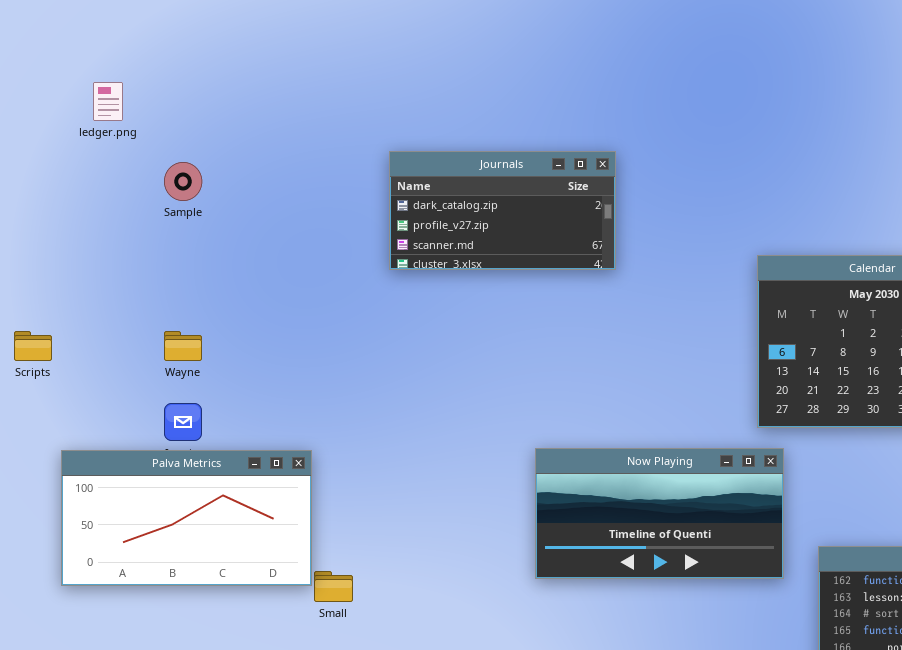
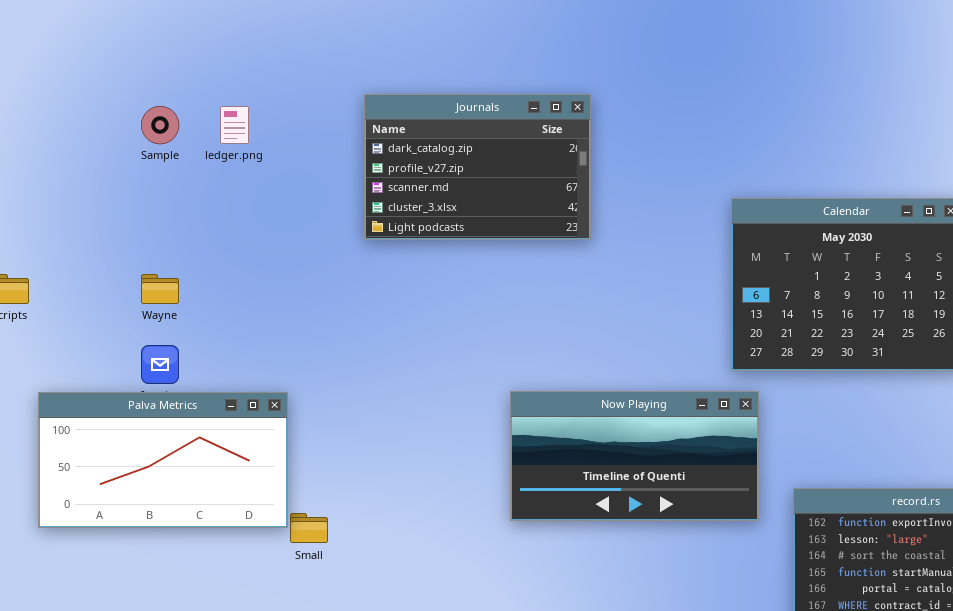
ledger.png: [93,82,123,121] -> [220,106,249,144], moved
Journals: [389,151,616,270] -> [364,94,591,240], resized

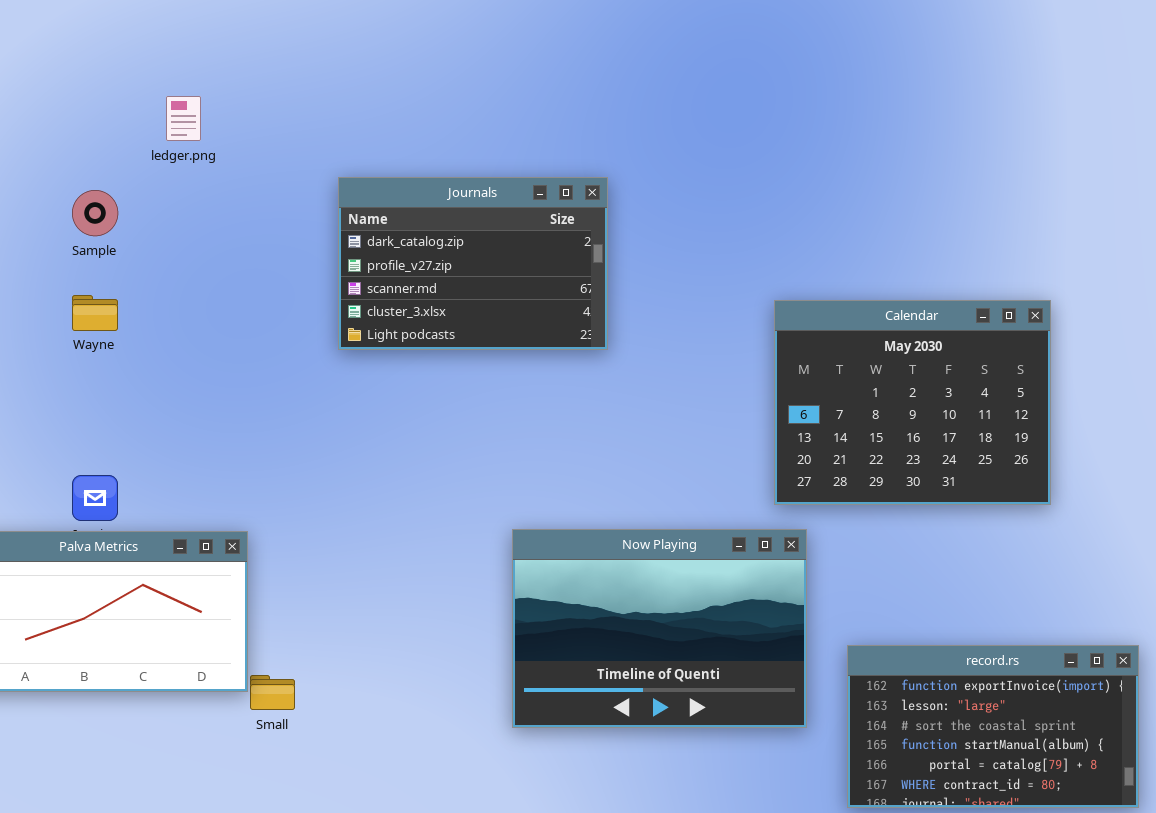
ledger.png: [220,106,249,144] -> [166,96,201,141], moved
Wayne: [141,274,179,304] -> [72,295,118,331], moved
Now Playing: [510,391,759,521] -> [512,529,807,728], resized

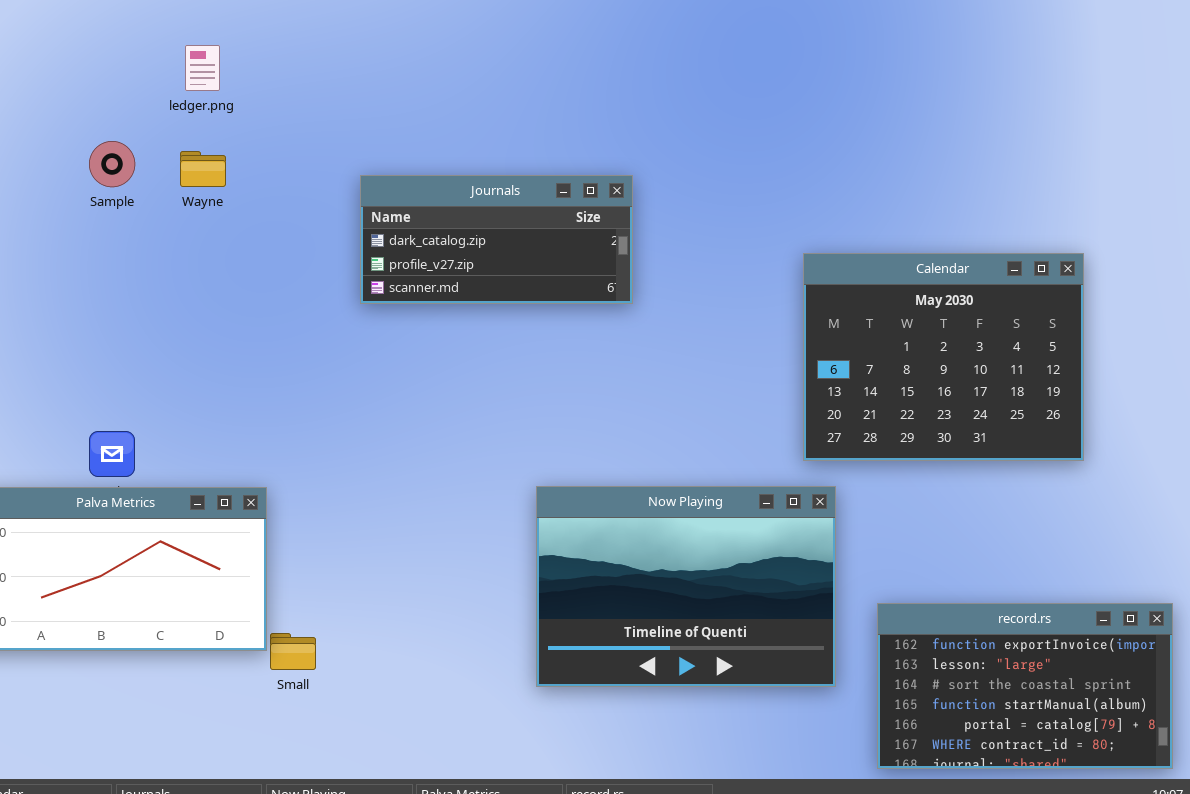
Journals: [338,177,608,350] -> [360,175,633,304], resized
Wayne: [72,295,118,331] -> [180,151,226,187], moved

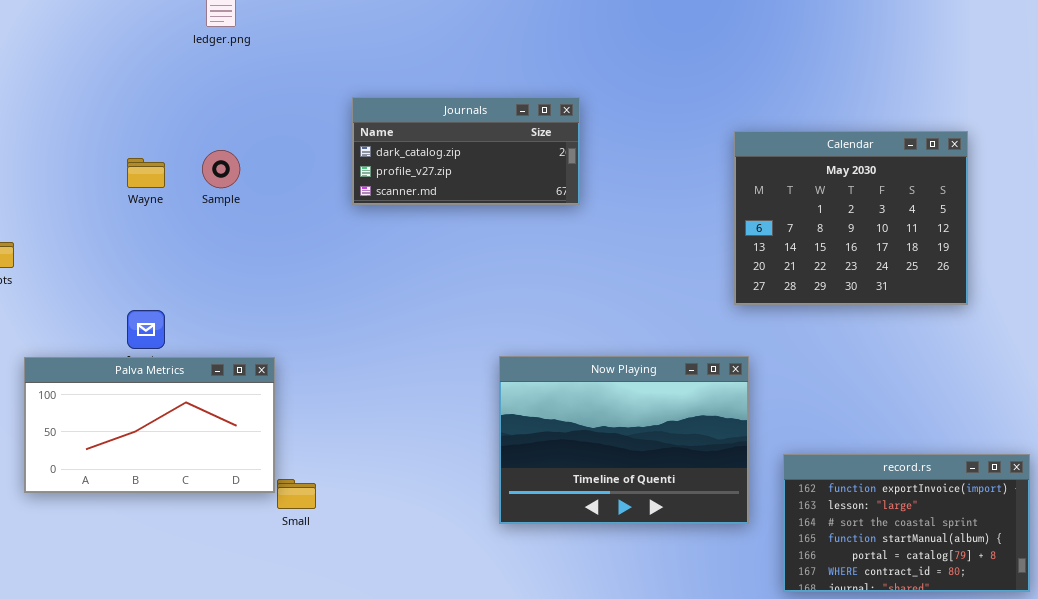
Sample: [89,141,135,187] -> [202,150,240,188], moved
Wayne: [180,151,226,187] -> [127,158,165,188], moved
Calendar: [803,253,1084,461] -> [734,131,968,305], moved

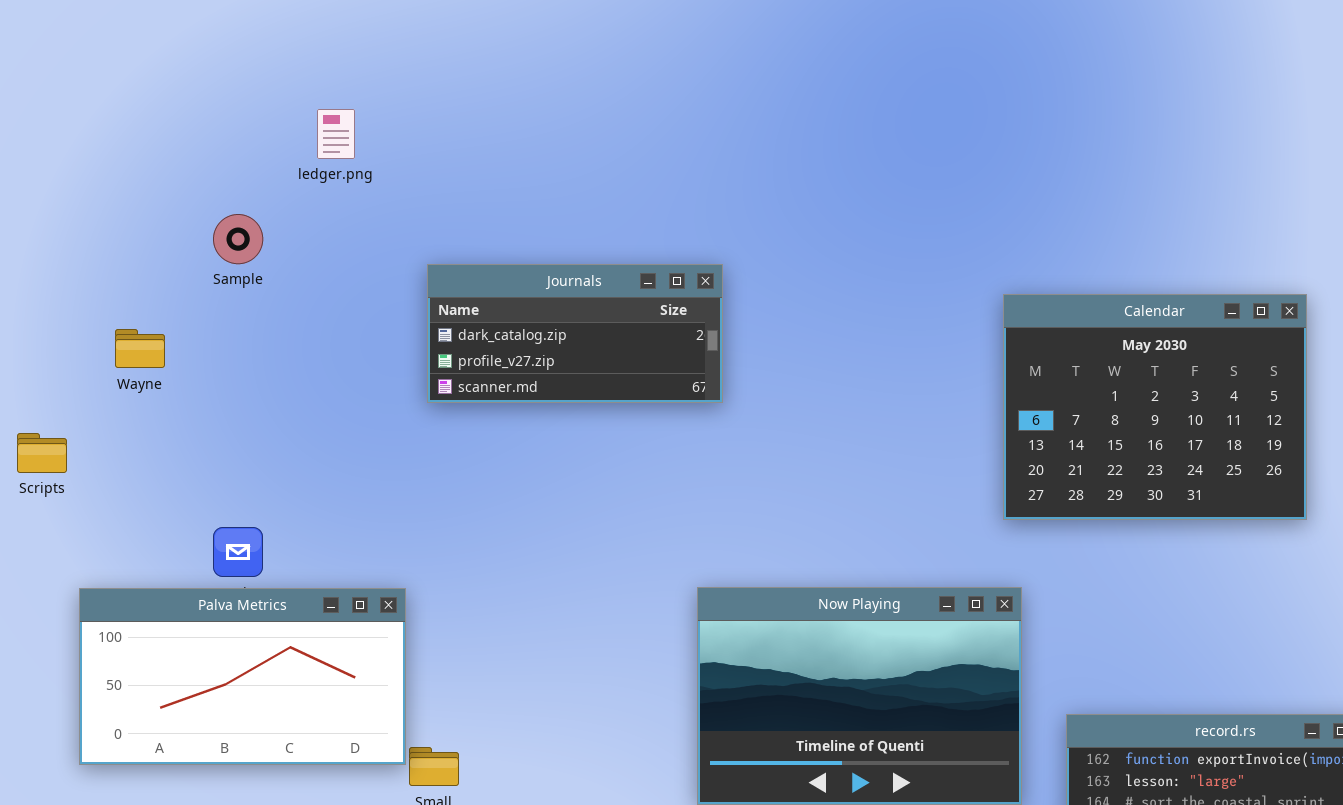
Journals: [352,97,580,205] -> [427,264,723,403], moved
Sample: [202,150,240,188] -> [213,214,263,264], moved
Wayne: [127,158,165,188] -> [115,329,165,368], moved

